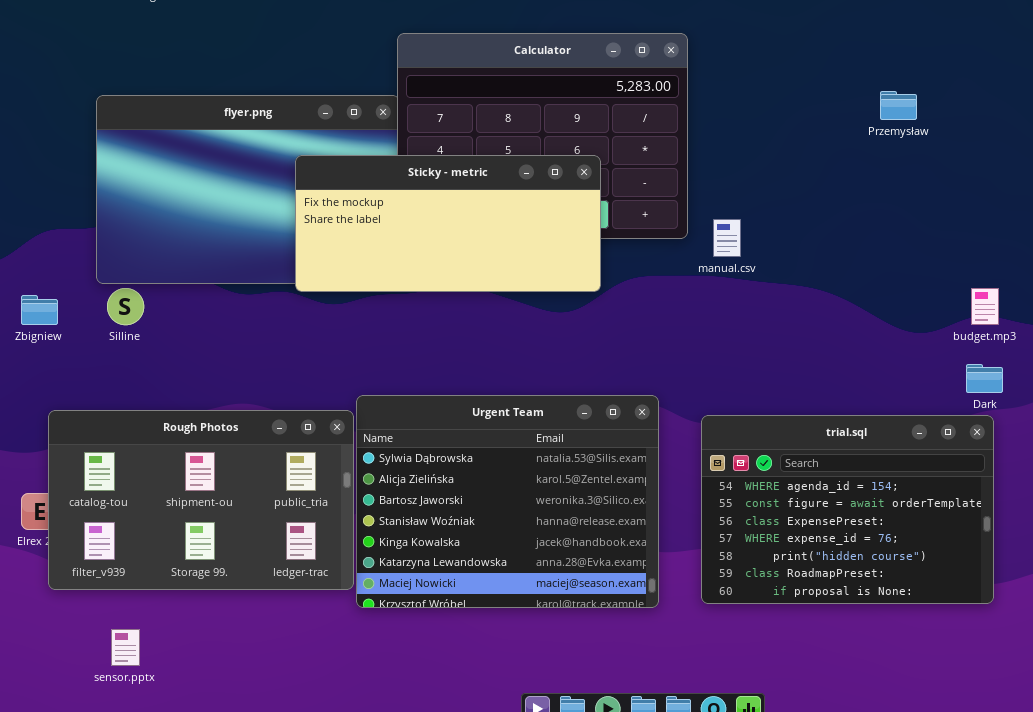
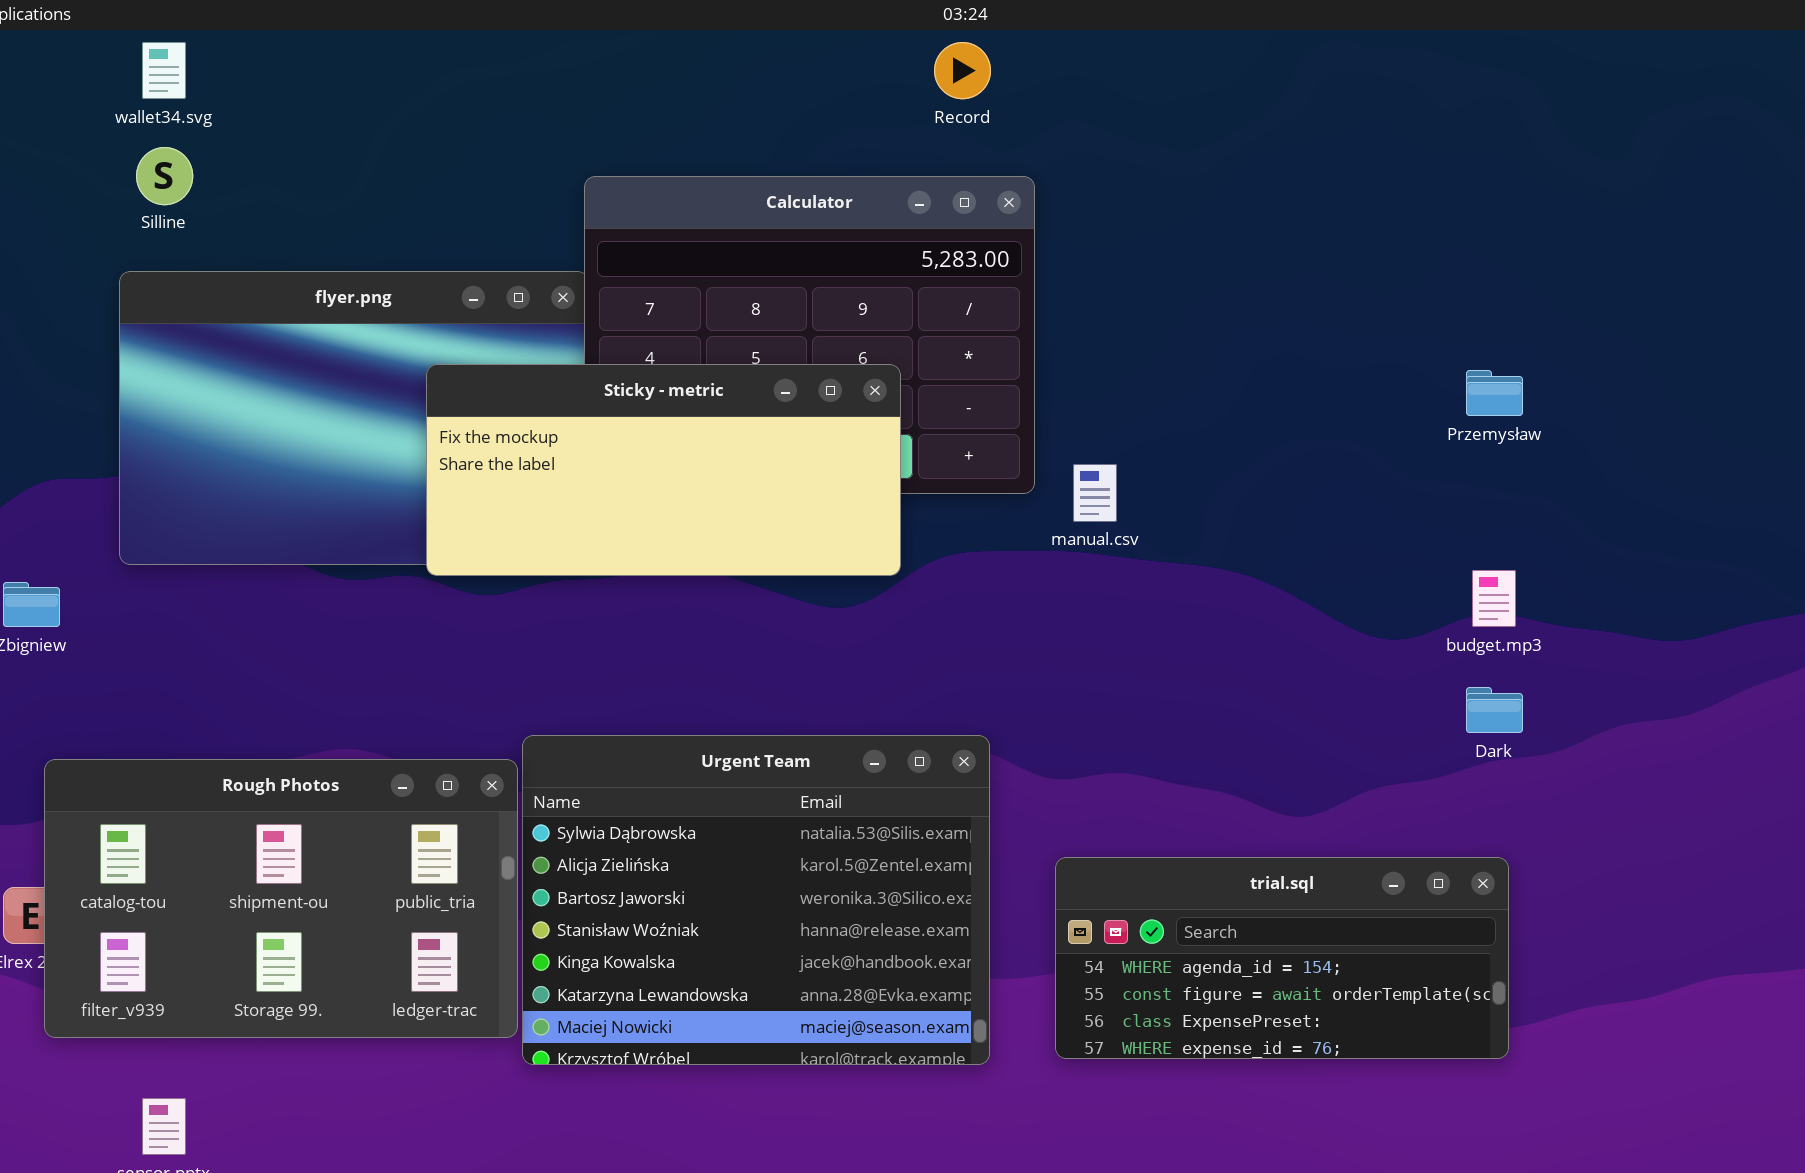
Przemysław: [880,91,917,120] -> [1466,370,1523,416], moved
Silline: [107,288,144,325] -> [136,147,193,205], moved
trial.sql: [701,415,994,604] -> [1055,857,1509,1059], resized

